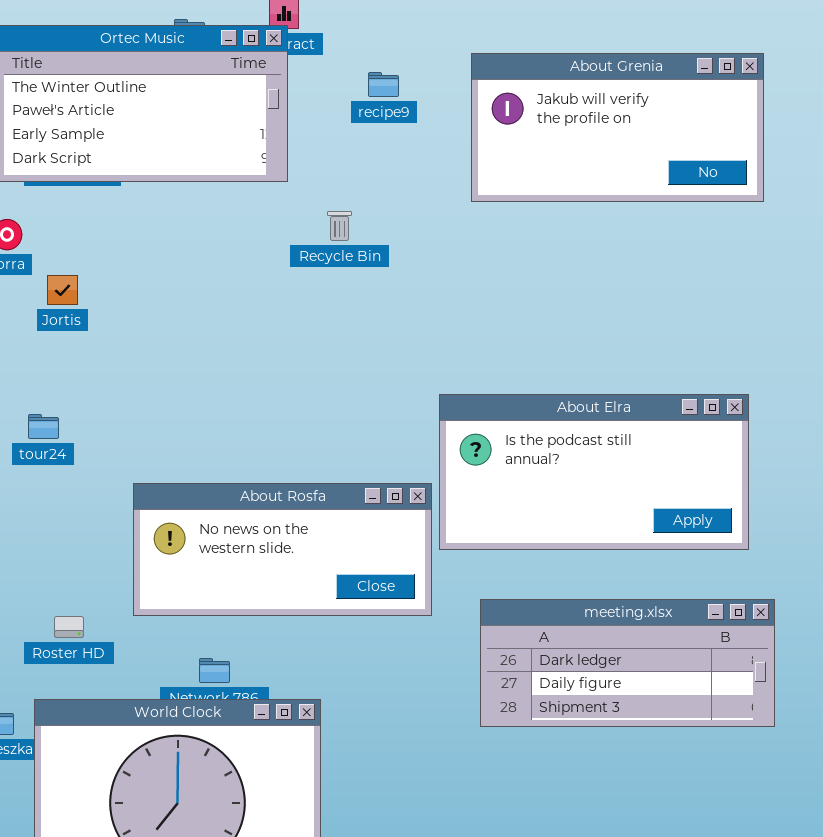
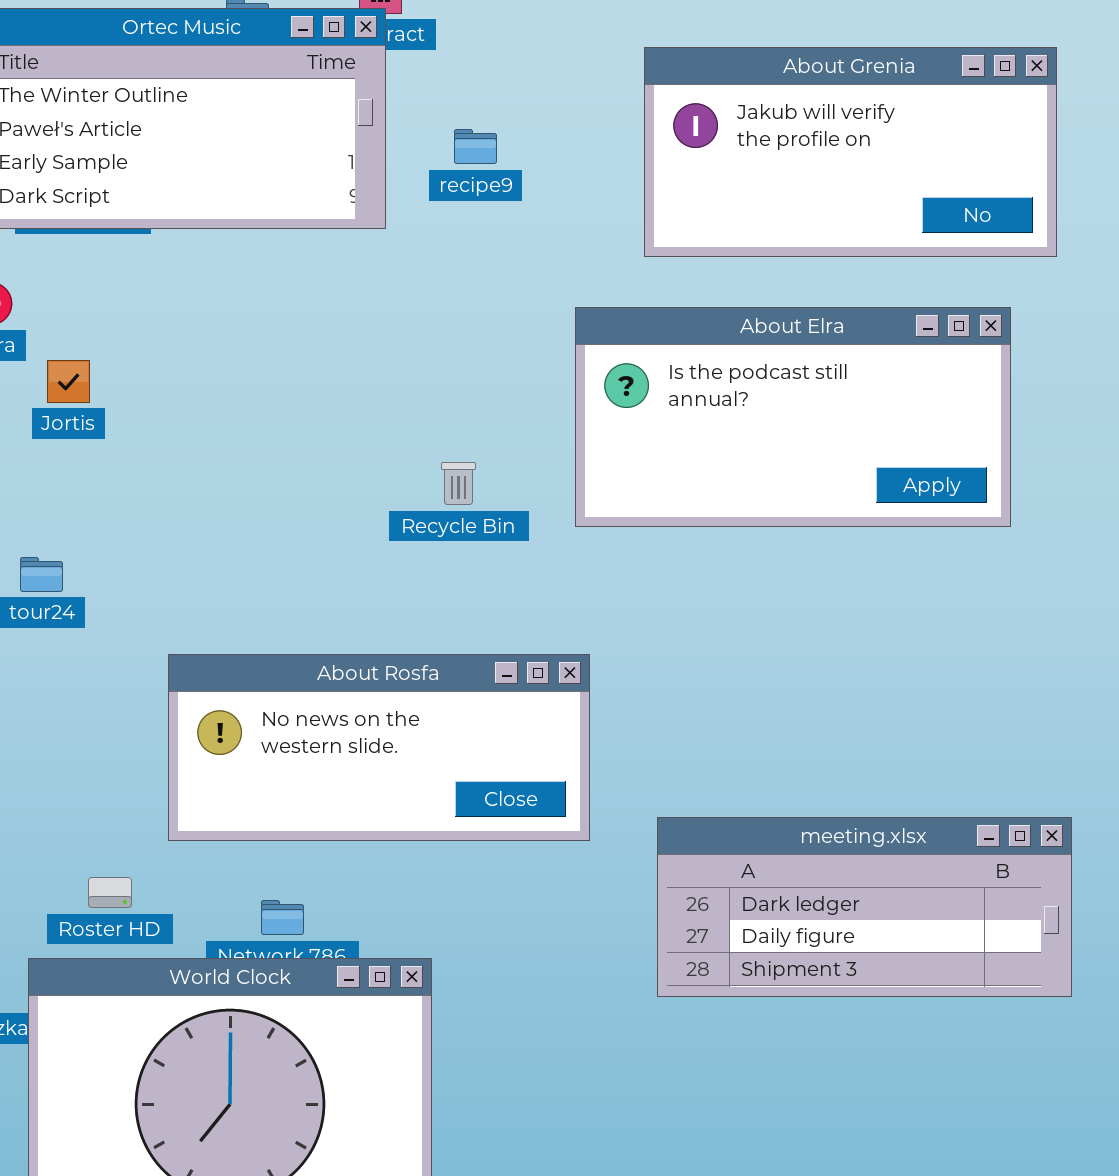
recipe9: [368,72,399,97] -> [454,129,497,164], moved
Recycle Bin: [327,211,352,241] -> [441,462,476,505], moved
About Elra: [439,394,749,550] -> [575,307,1011,527], moved
Roster HD: [54,616,84,638] -> [88,877,132,908], moved

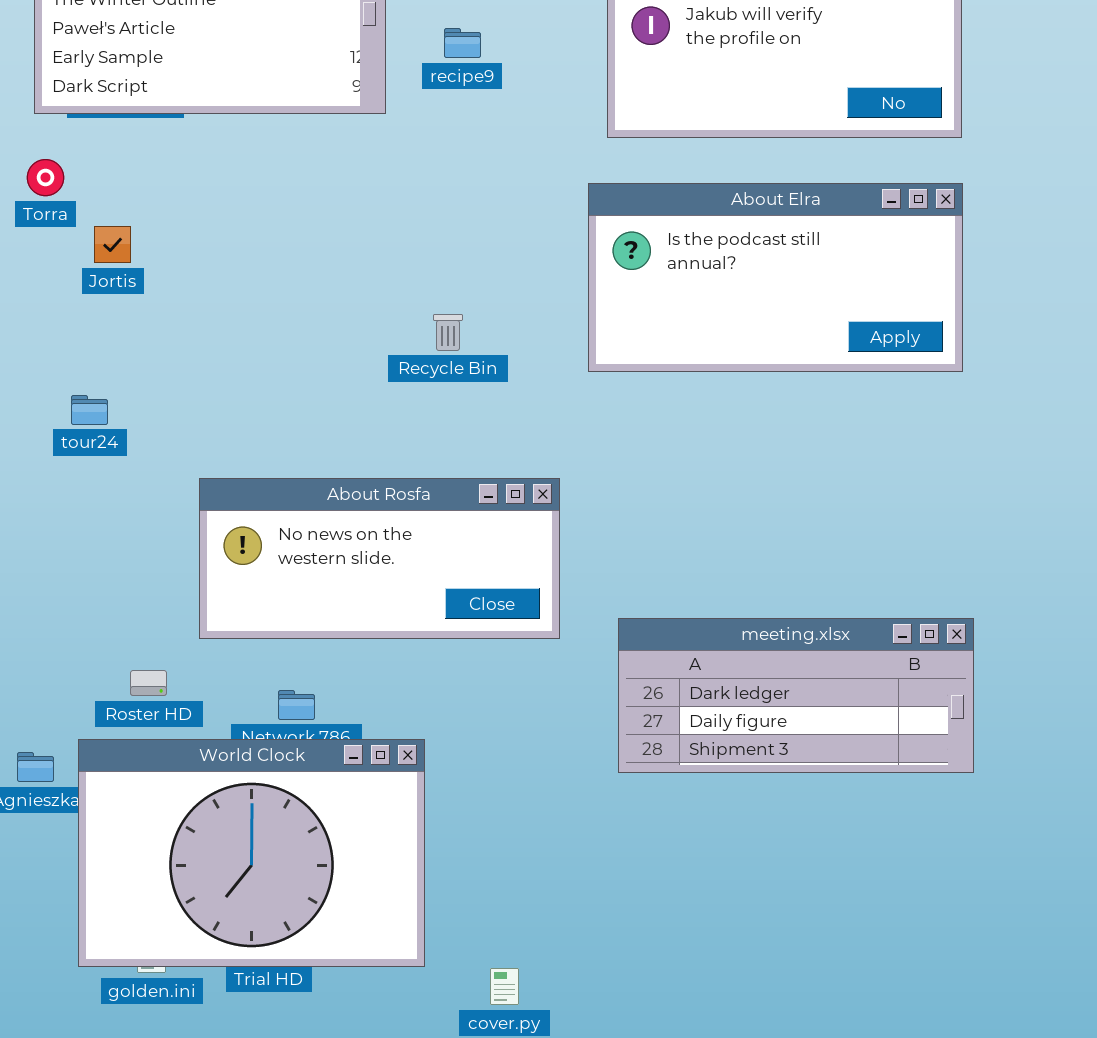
About Elra: [575,307,1011,527] -> [588,183,963,372], moved

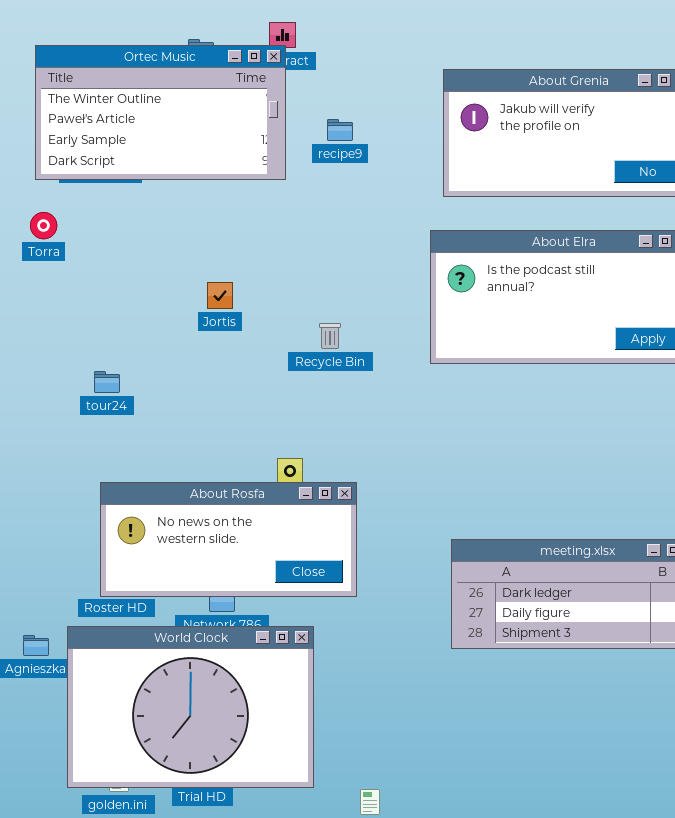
Jortis: [94,226,131,263] -> [207,282,233,309], moved
tour24: [71,395,108,425] -> [94,371,120,393], moved
About Rosfa: [199,478,560,639] -> [100,482,357,597], moved

